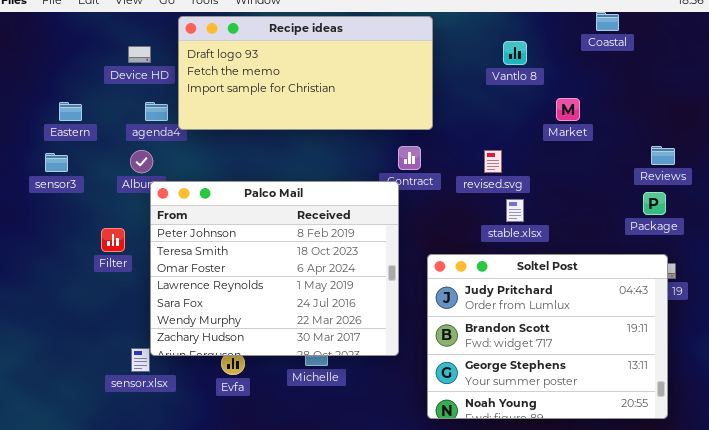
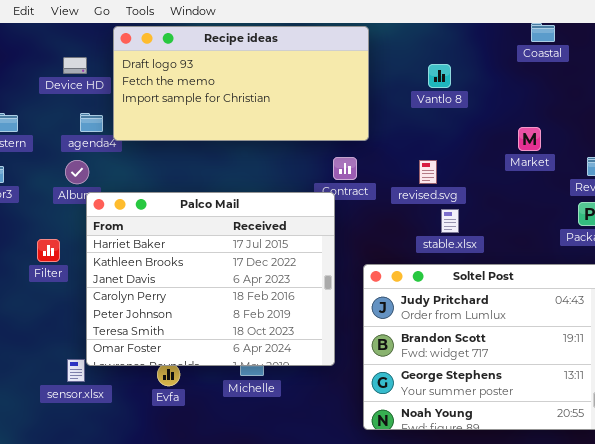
Vantlo 8: [503,41,527,65] -> [428,64,451,88], moved
Market: [556,98,580,121] -> [518,127,541,151], moved
Palco Mail: [150,181,399,356] -> [86,192,335,366], scrolled up 4 rows

